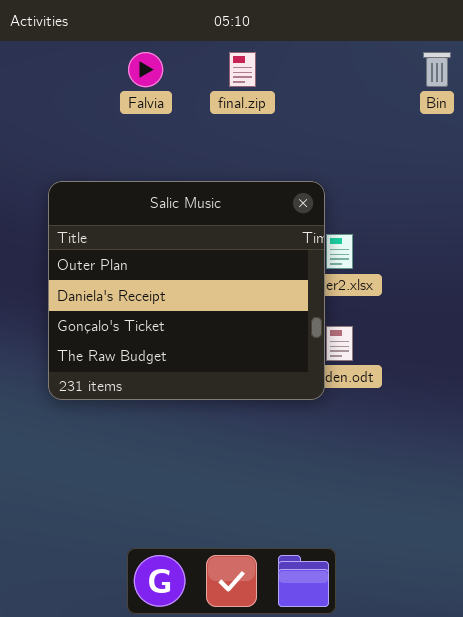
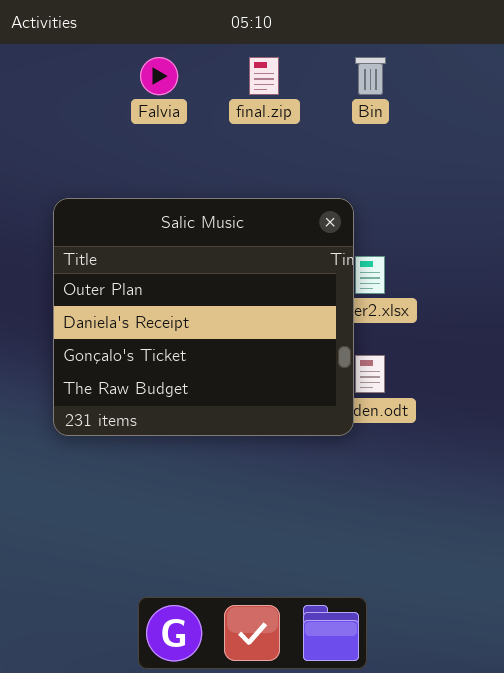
Bin: [423,52,451,87] -> [355,57,386,95], moved

